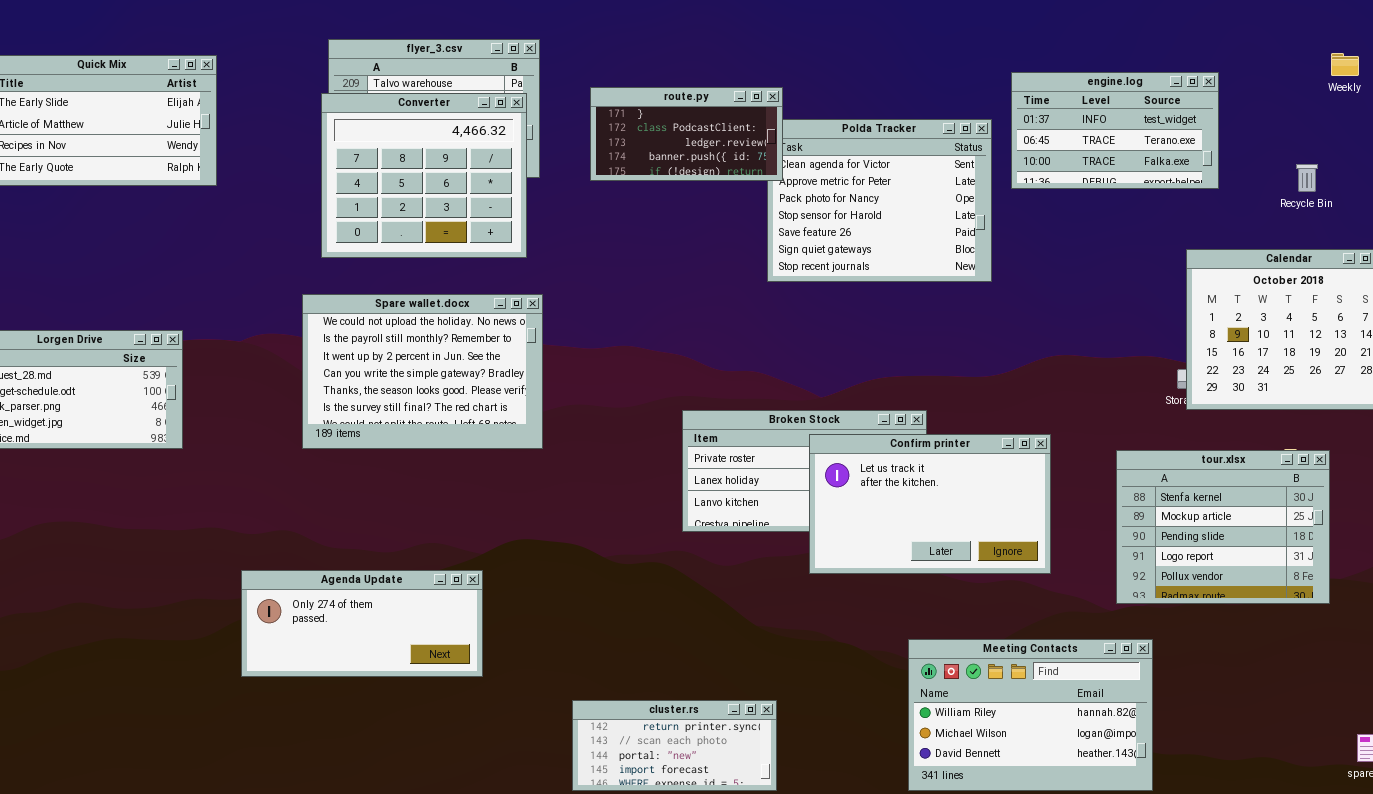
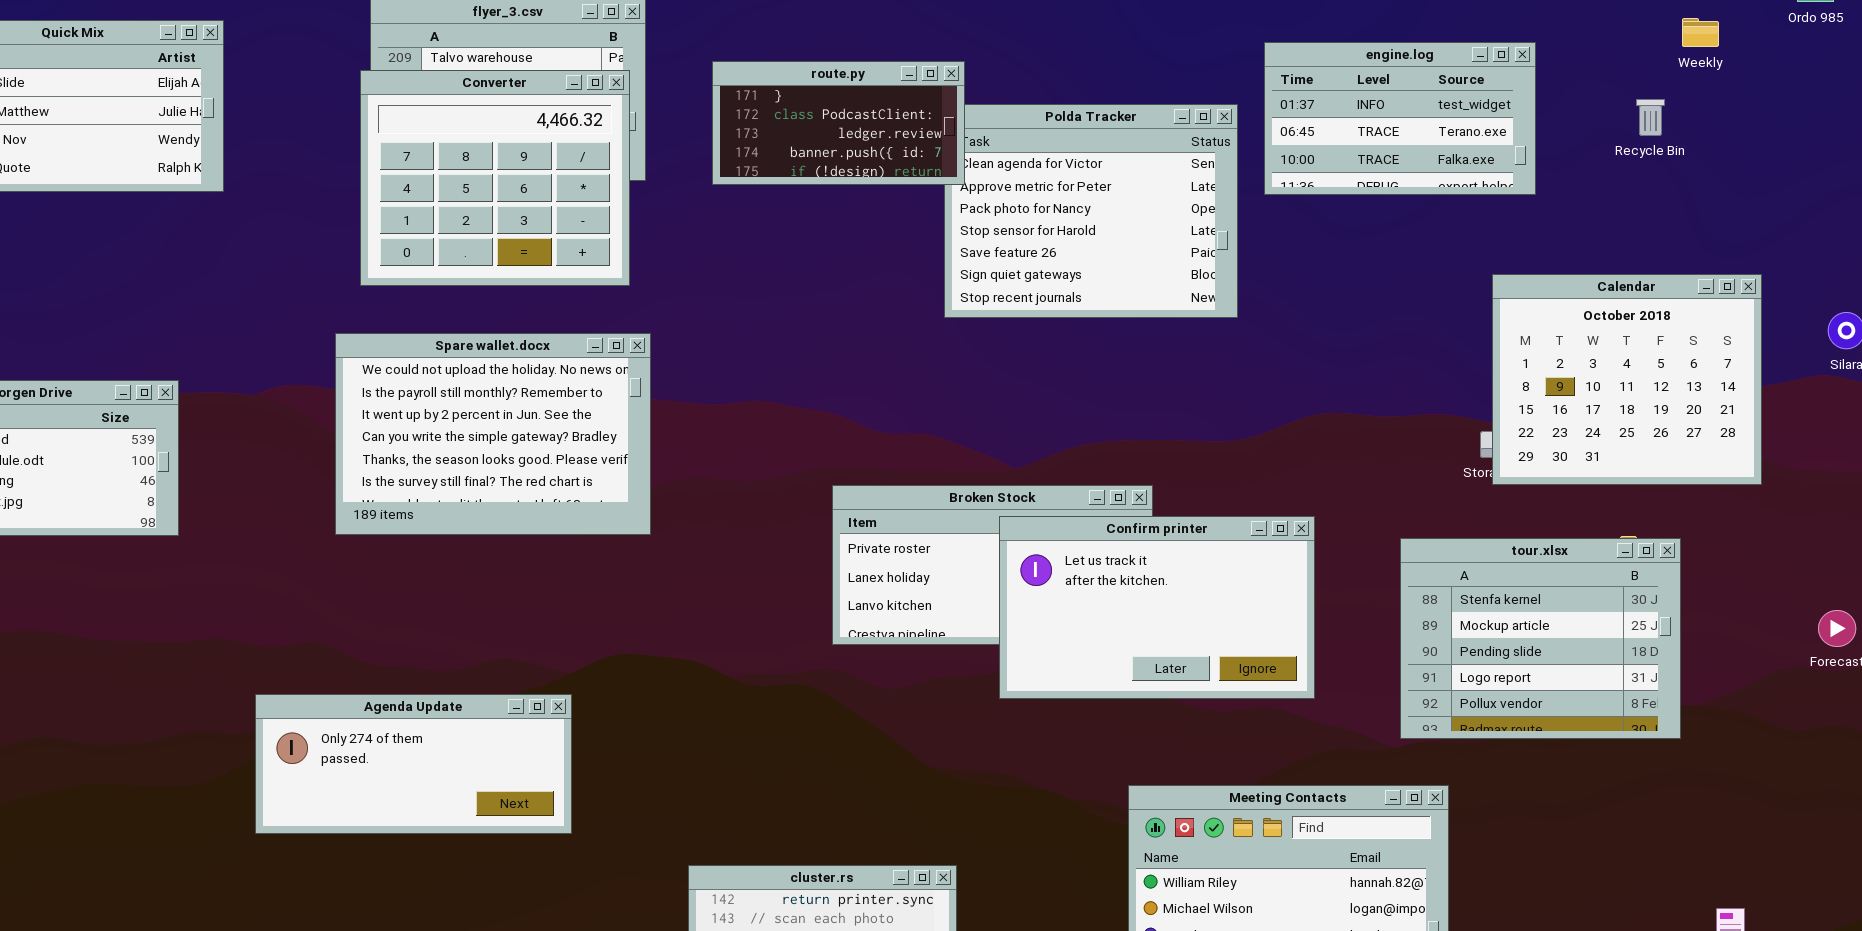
Recycle Bin: [1296,164,1318,192] -> [1636,99,1665,136], moved

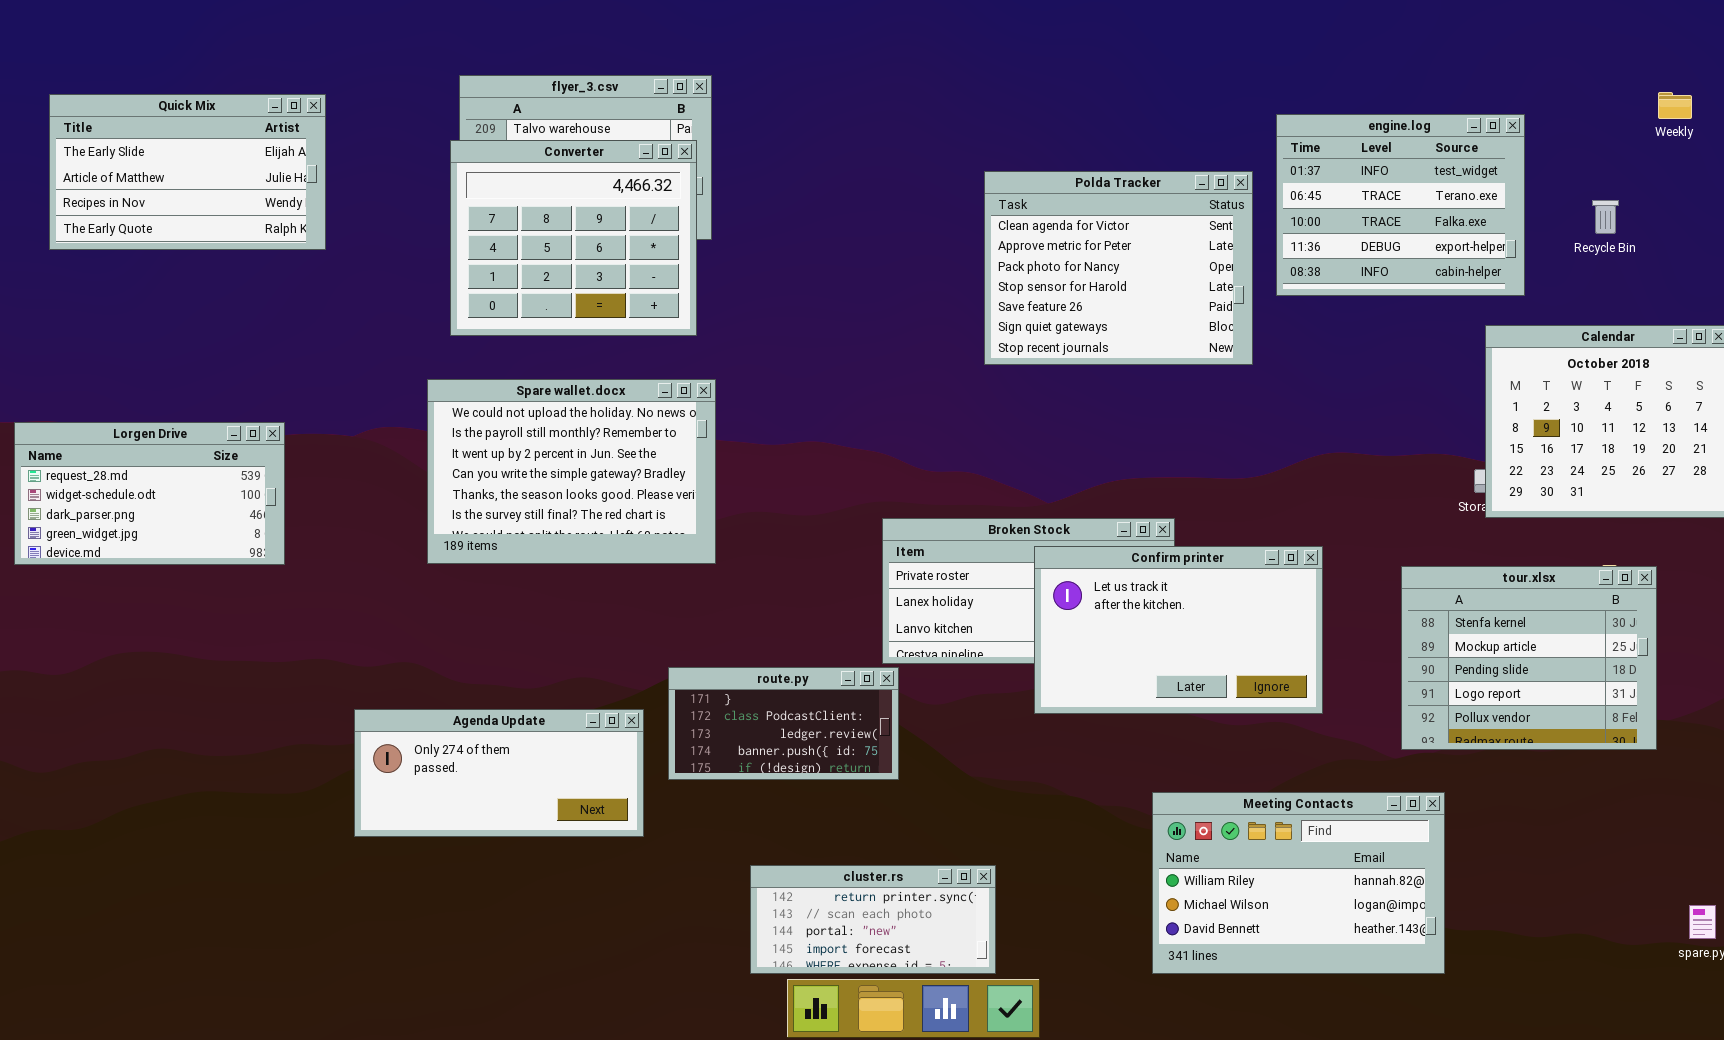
engine.log: [1264,42,1536,195] -> [1276,114,1525,296], resized
route.py: [712,61,965,185] -> [668,667,899,780], moved
Recycle Bin: [1636,99,1665,136] -> [1592,200,1619,234], moved

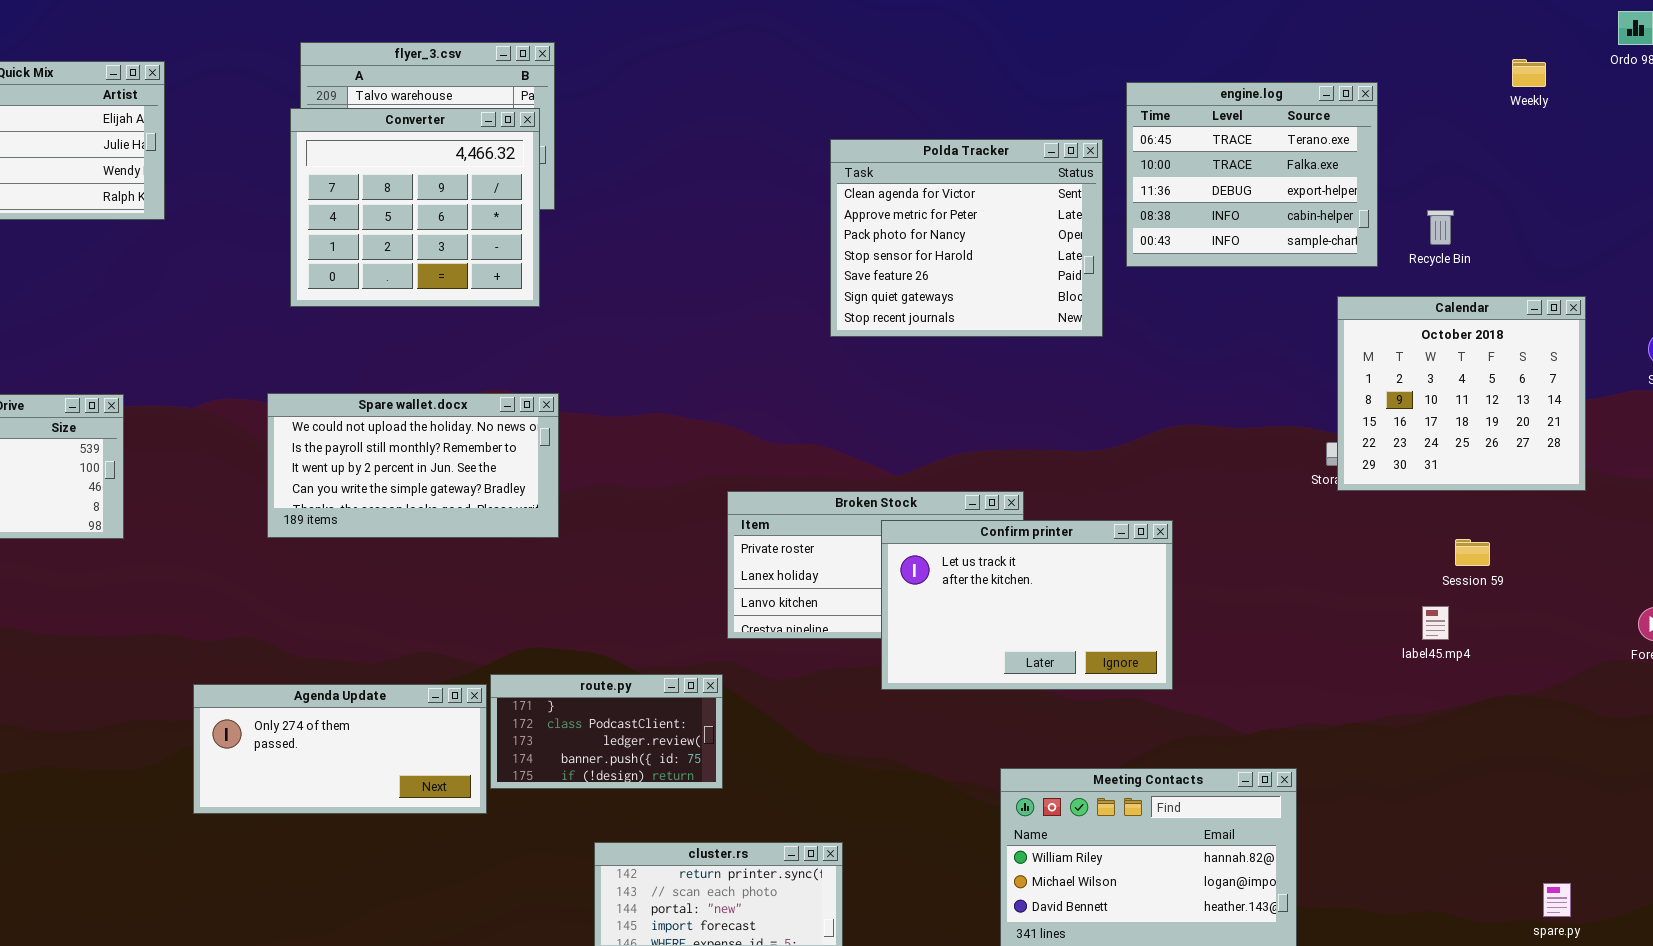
engine.log: [1276,114,1525,296] -> [1126,82,1378,267], scrolled down 1 row
Recycle Bin: [1592,200,1619,234] -> [1427,210,1454,245], moved
Spare wallet.docx: [427,379,716,564] -> [267,393,559,538], resized
tour.xlsx: [1401,566,1657,750] -> none, closed
route.py: [668,667,899,780] -> [490,674,723,789], moved

